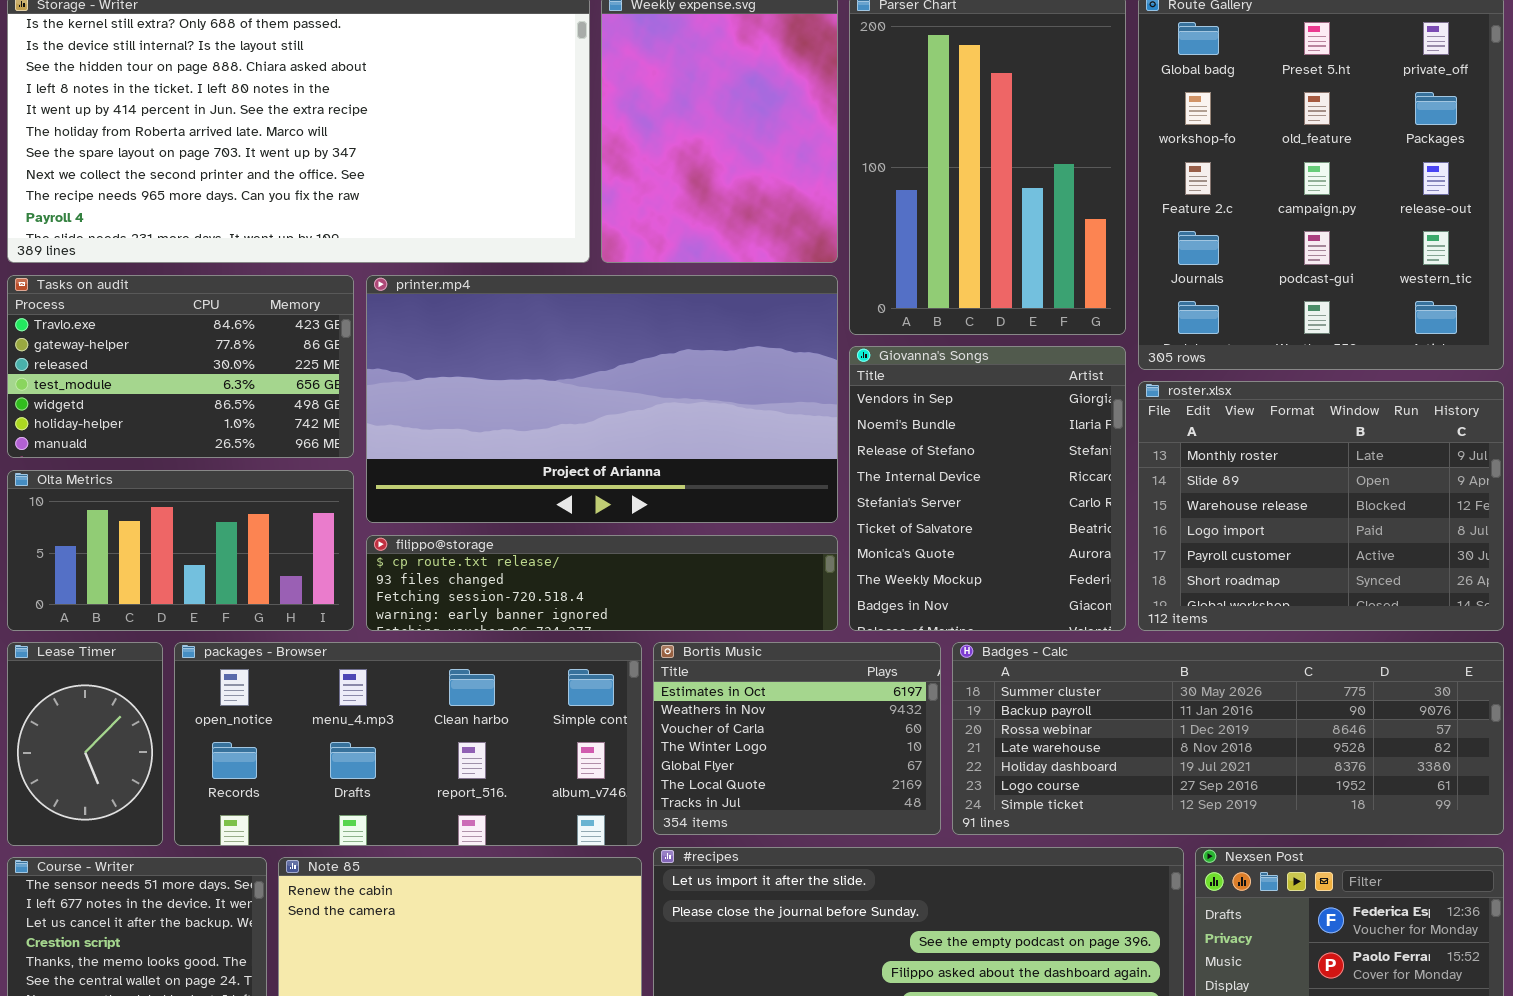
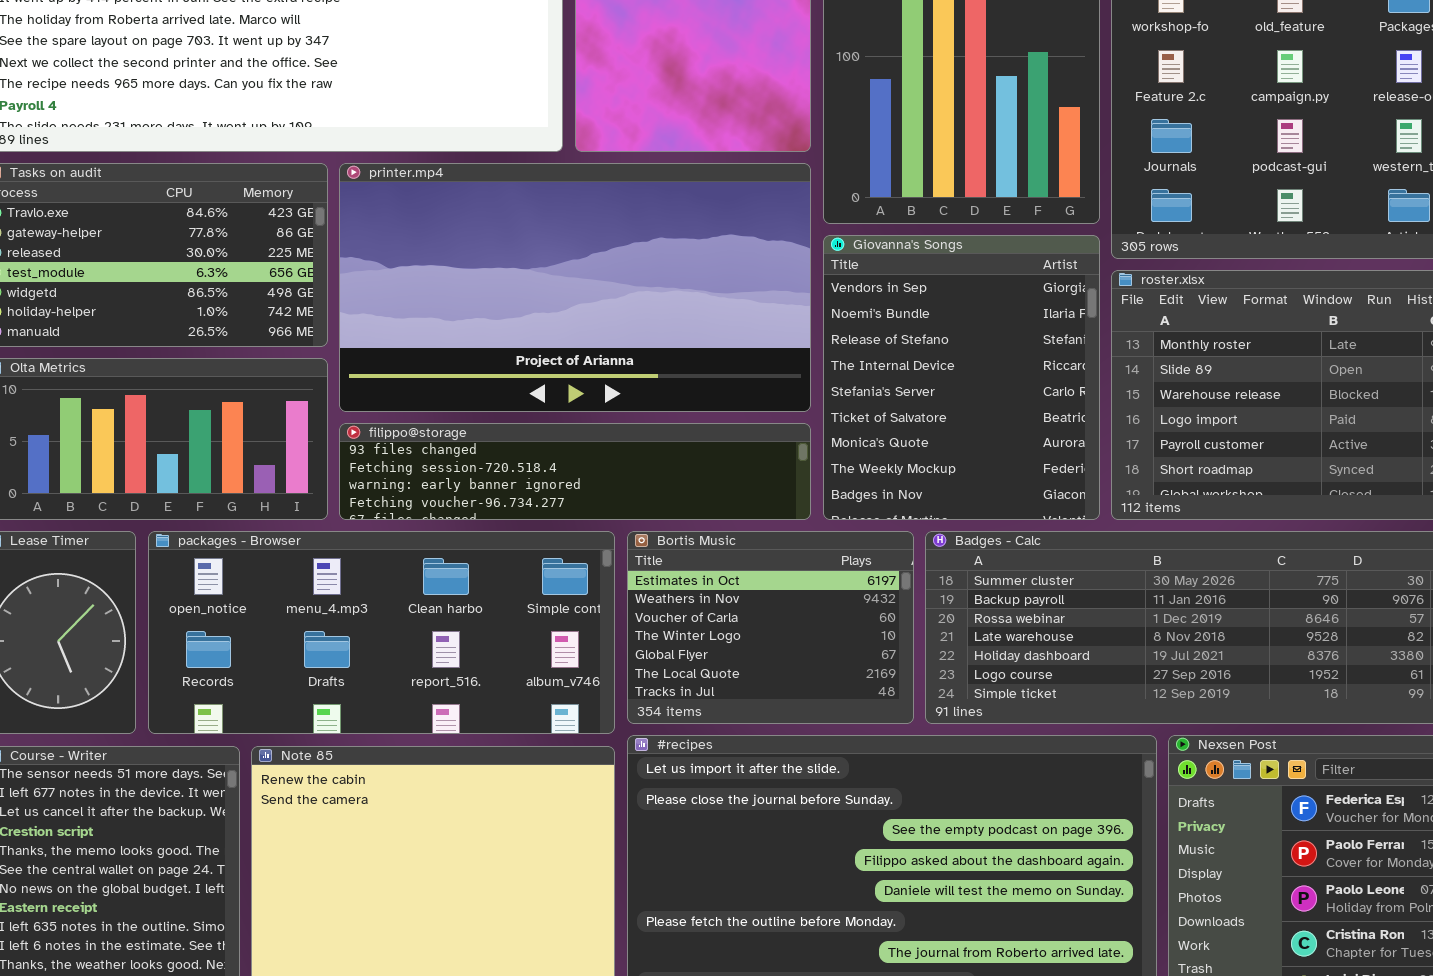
filippo@storage: [366,535,838,631] -> [339,423,811,520], scrolled down 1 row

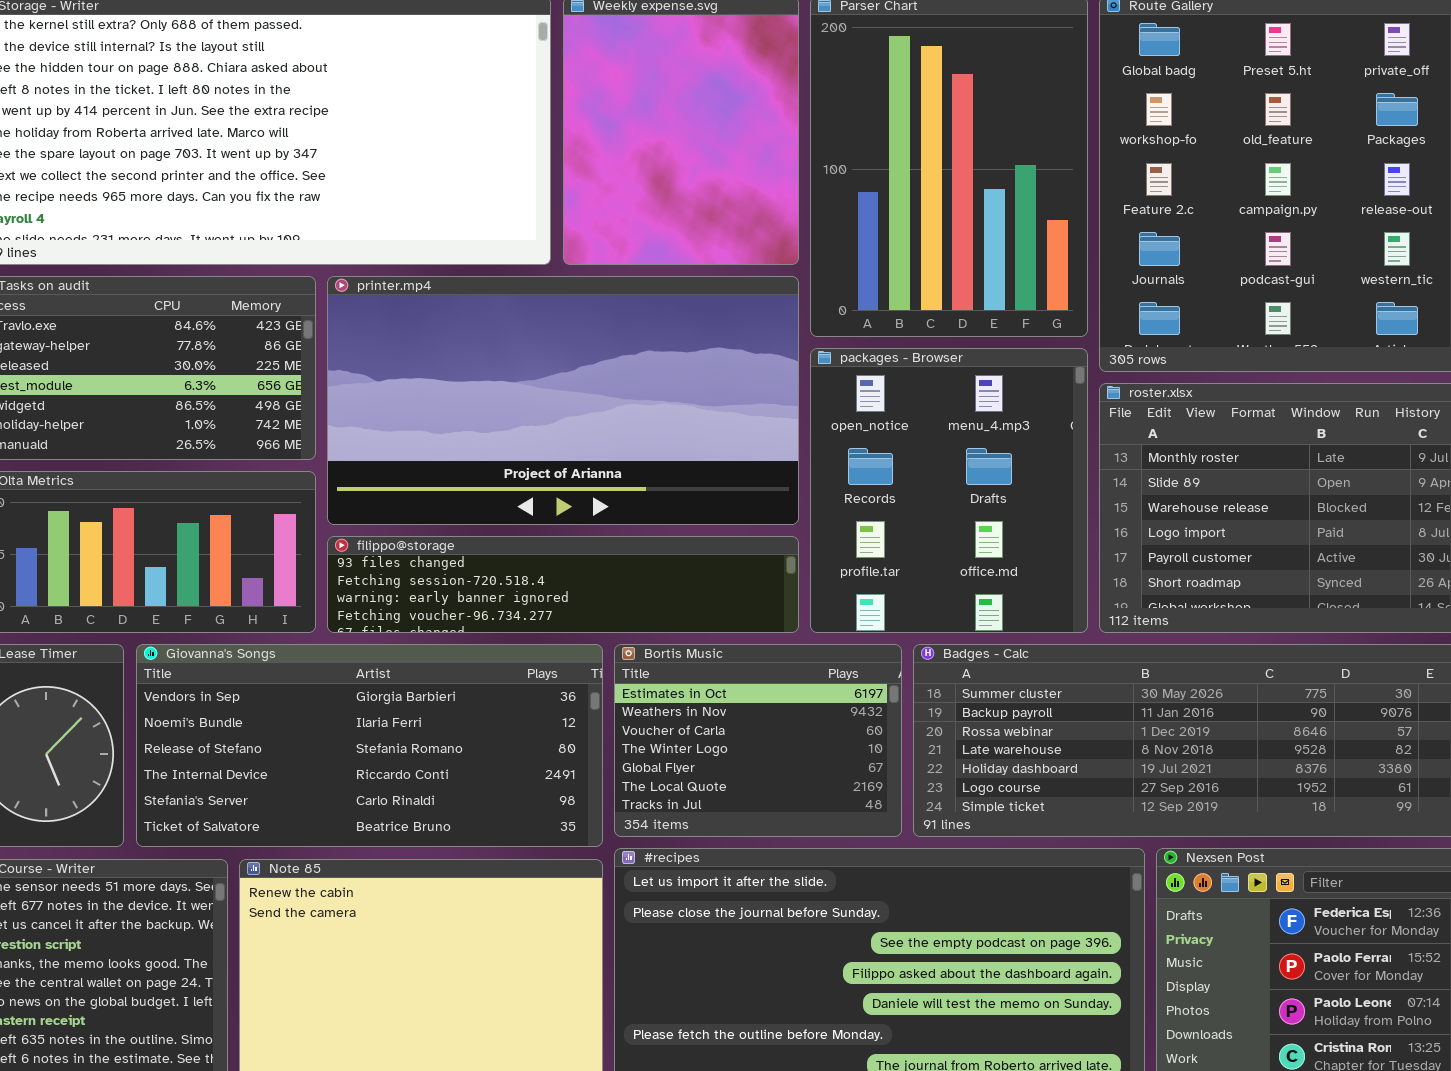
Giovanna's Songs: [823,235,1100,520] -> [136,644,603,847], moved, resized
packages - Browser: [148,531,615,734] -> [810,348,1088,633], moved, resized

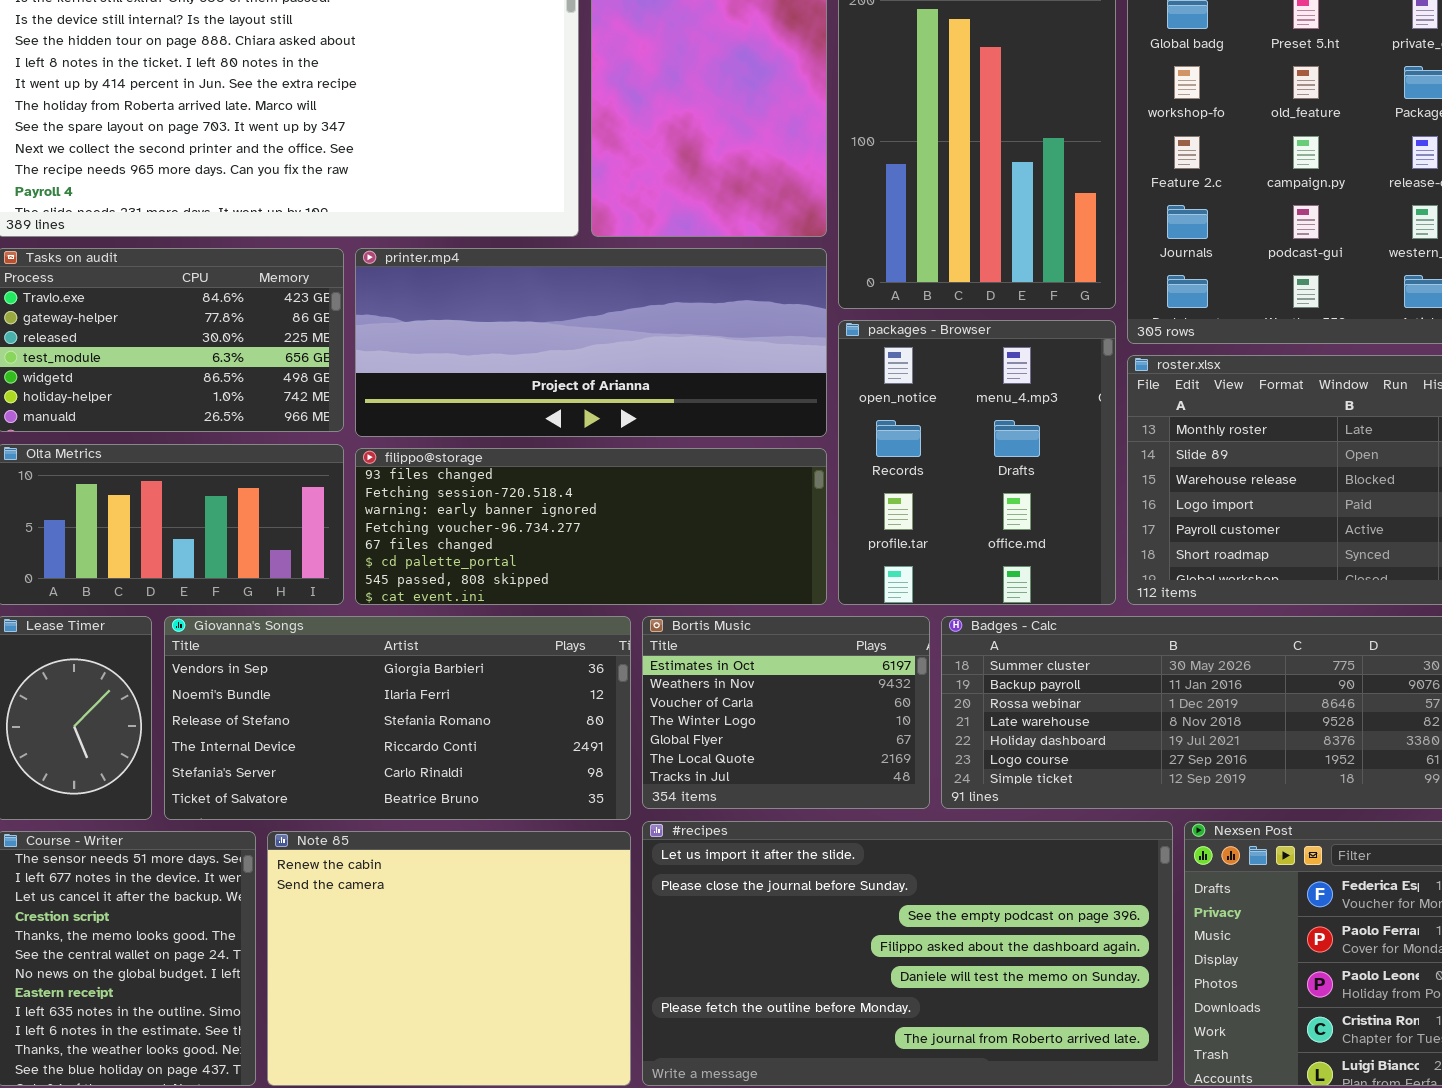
printer.mp4: [327,276,799,525] -> [355,248,827,437], resized
filippo@storage: [327,536,799,633] -> [355,448,827,605], resized

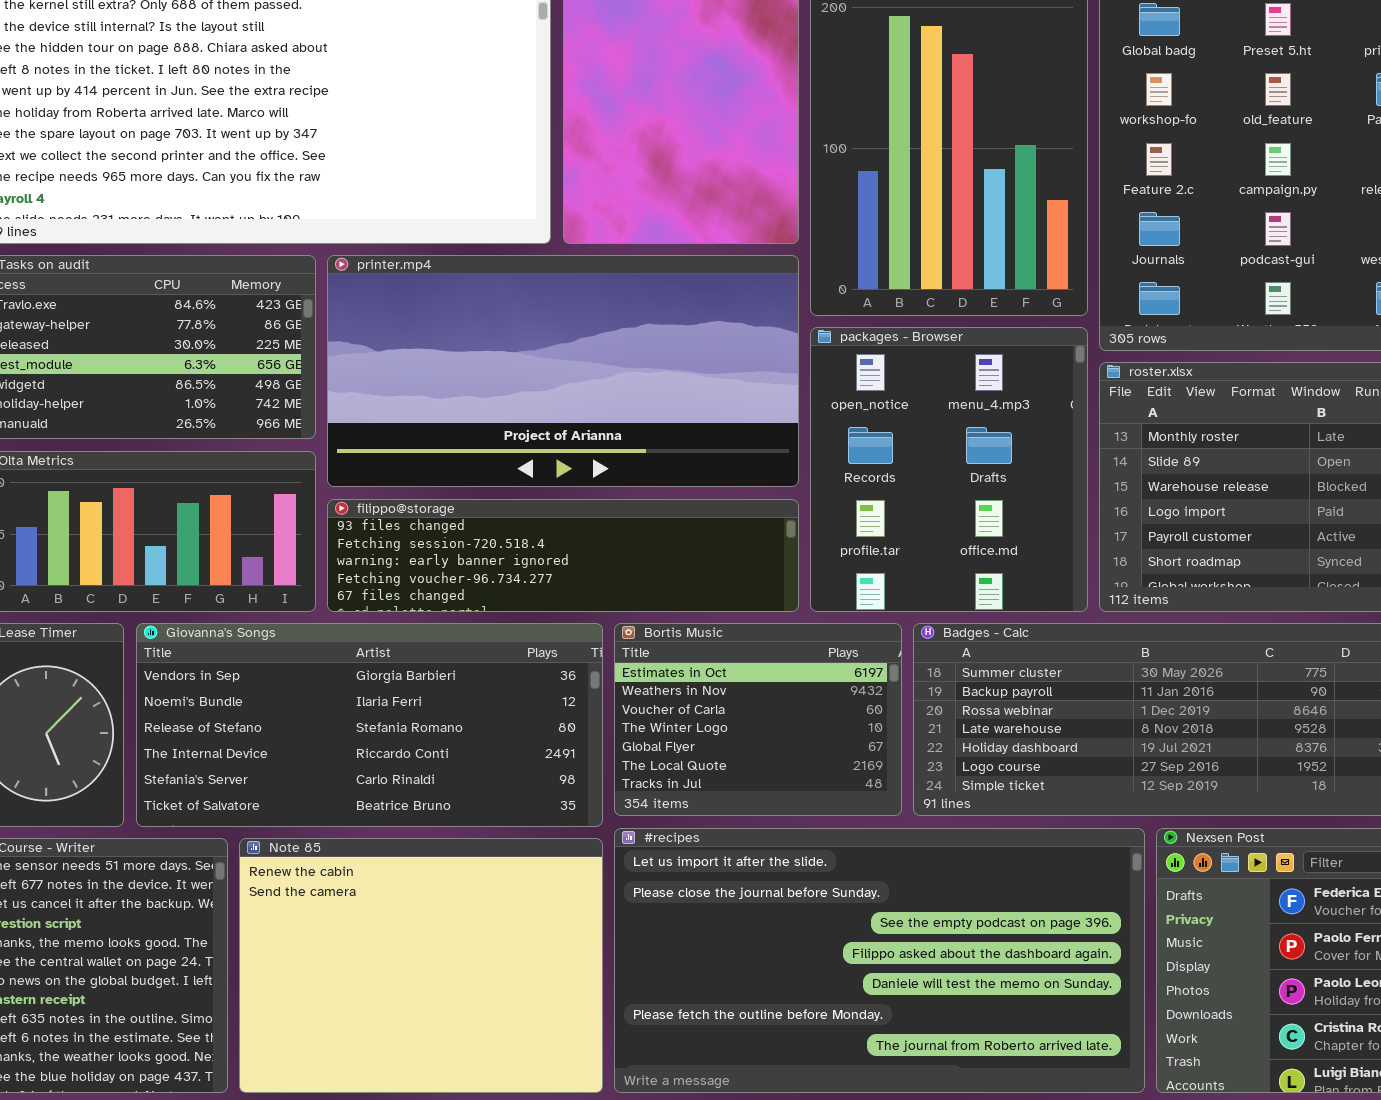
printer.mp4: [355,248,827,437] -> [327,255,799,487], resized
filippo@storage: [355,448,827,605] -> [327,499,799,612], resized

